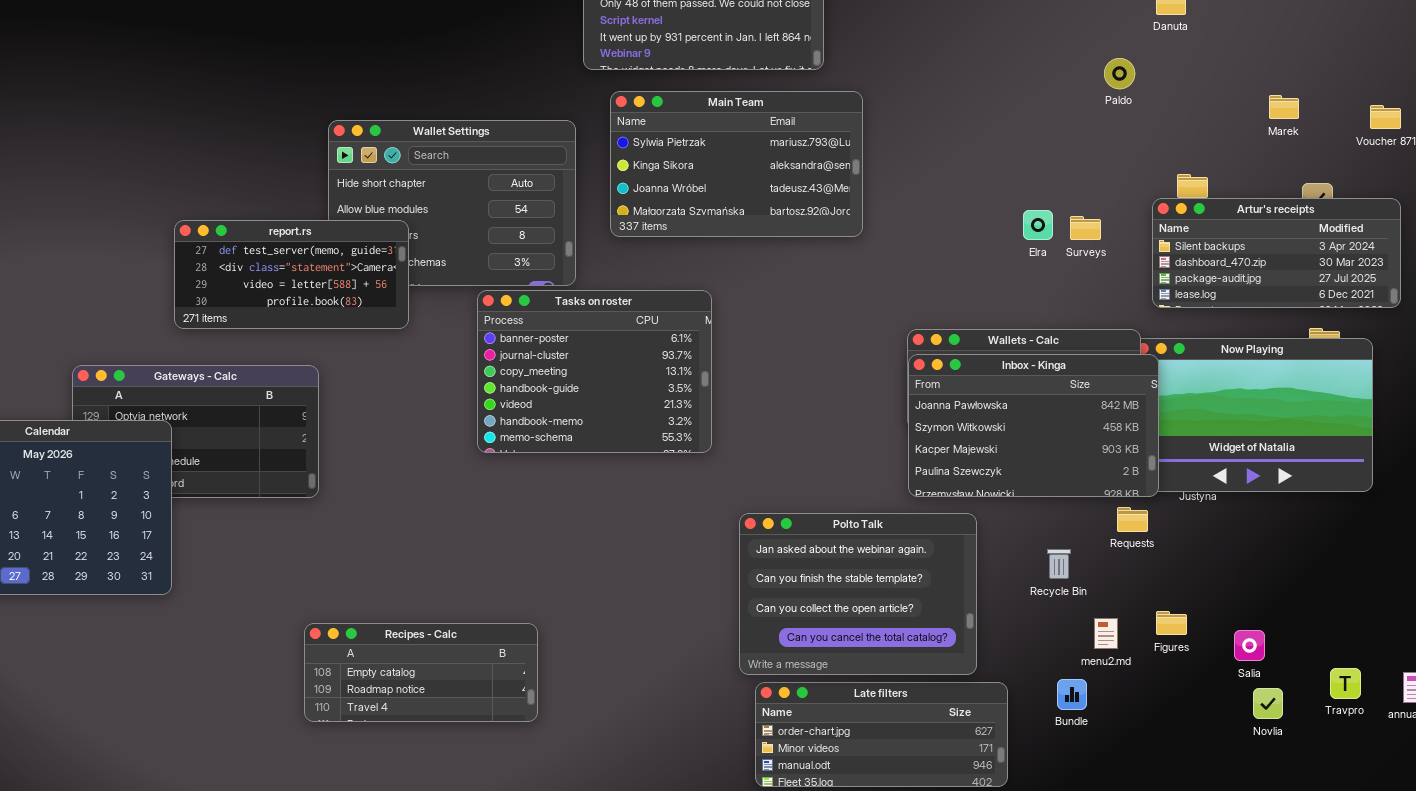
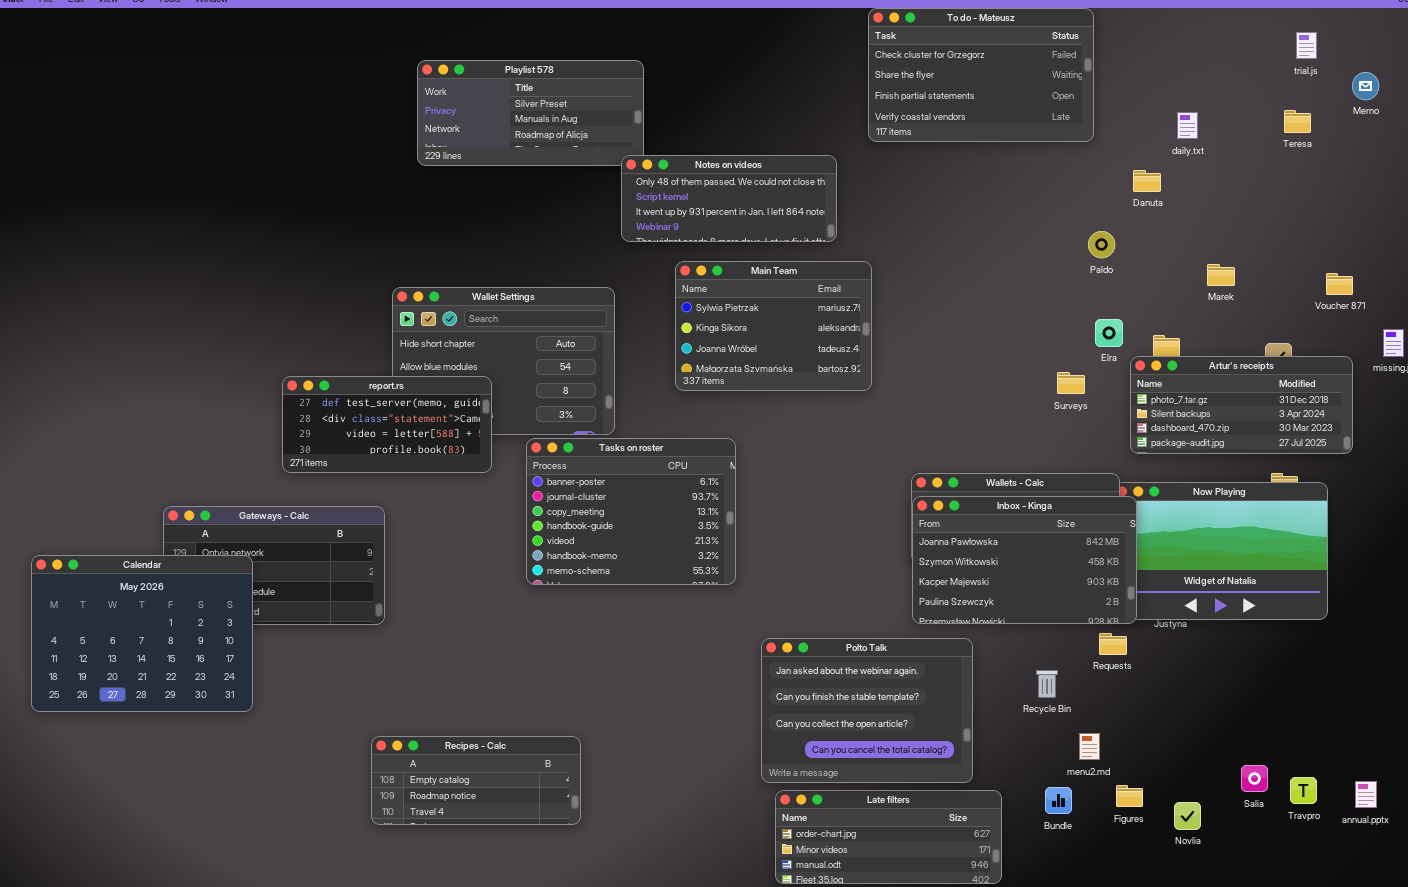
Main Team: [610,91,863,237] -> [675,261,872,391], resized
Marek: [1269,95,1299,119] -> [1207,264,1235,286], moved
Artur's receipts: [1152,198,1401,308] -> [1130,356,1353,454], scrolled up 1 row
Elra: [1023,210,1053,240] -> [1095,319,1123,347], moved
report.rs: [174,220,409,329] -> [282,376,492,473], moved
Figures: [1156,611,1187,635] -> [1116,785,1143,807], moved
Salia: [1234,630,1265,661] -> [1241,765,1268,792], moved
Novlia: [1253,688,1283,719] -> [1174,802,1201,830], moved

